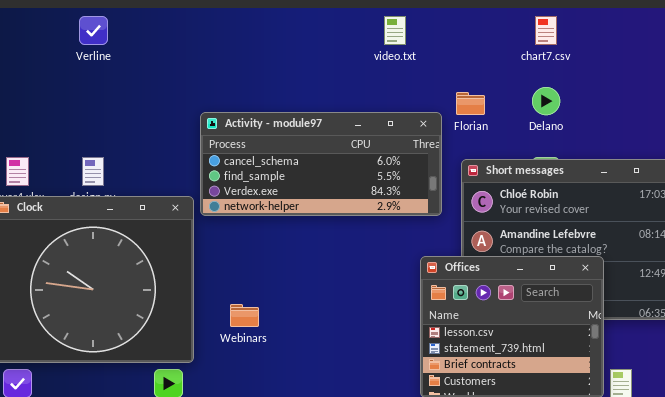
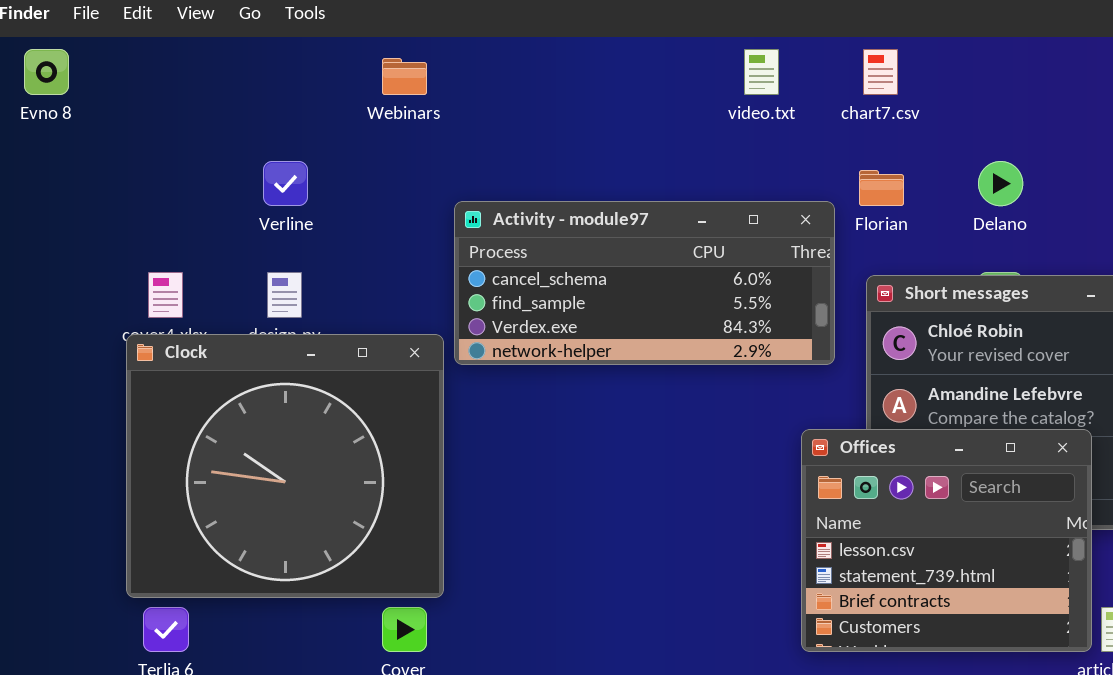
Verline: [79,16,108,45] -> [263,161,308,206], moved
chart7.csv: [535,16,557,45] -> [863,49,898,95], moved
Webinars: [230,304,259,327] -> [382,58,427,95], moved

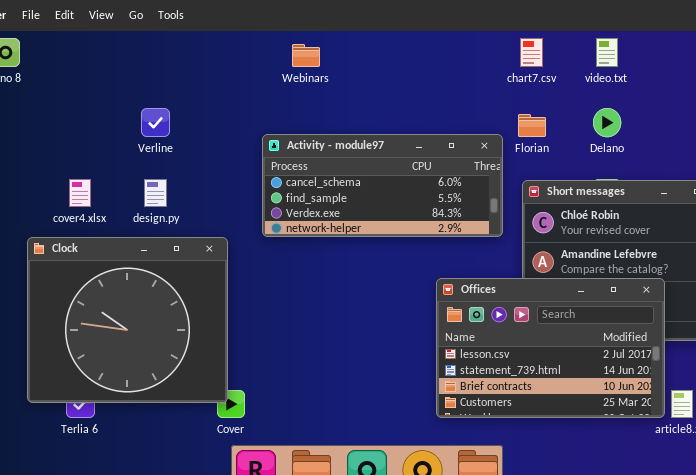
video.txt: [744,49,779,95] -> [596,38,618,67], moved
Webinars: [382,58,427,95] -> [292,44,320,67], moved
Clock: [126,334,444,598] -> [27,237,228,403], moved
Offices: [801,429,1092,652] -> [436,278,665,418], resized

